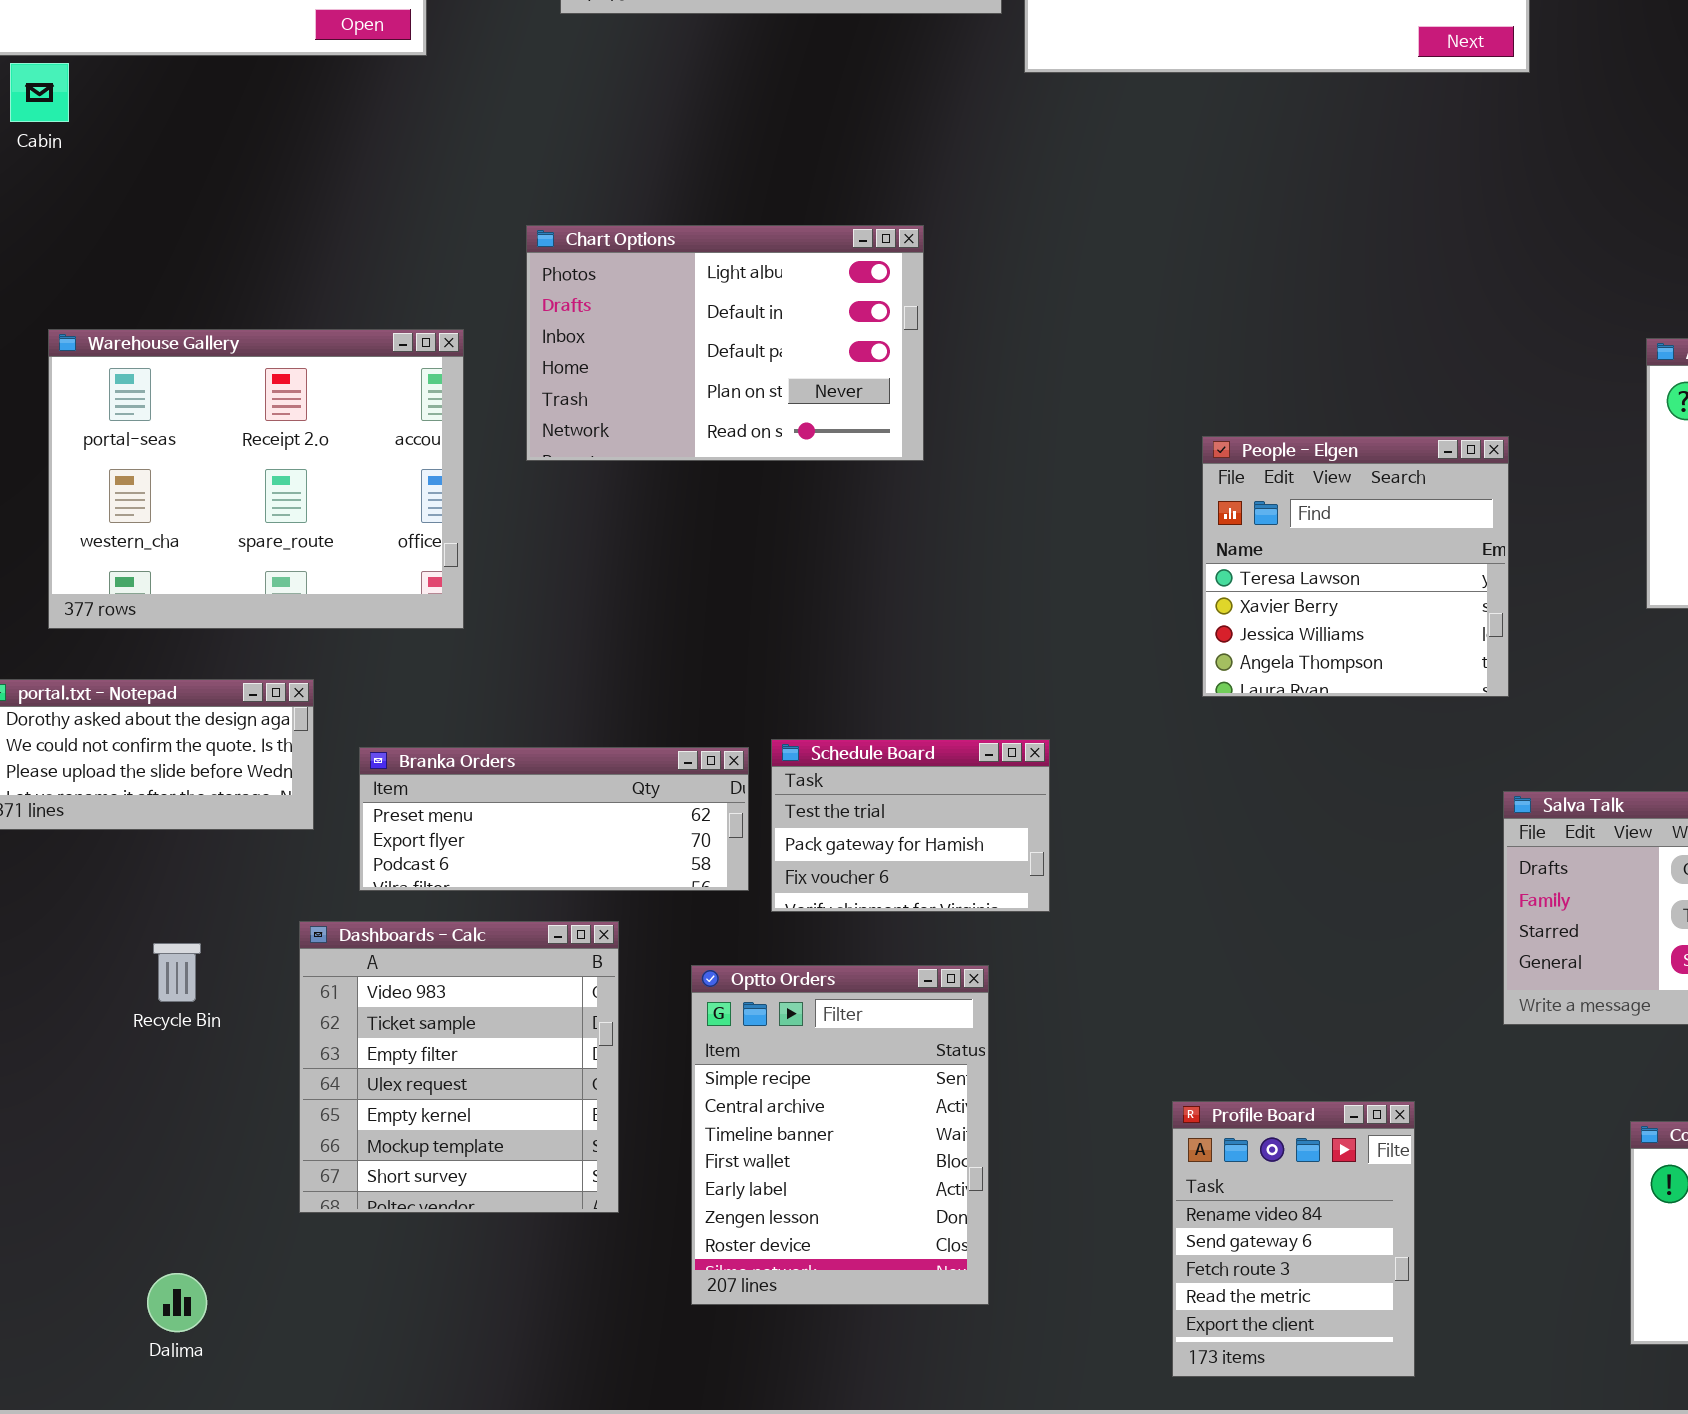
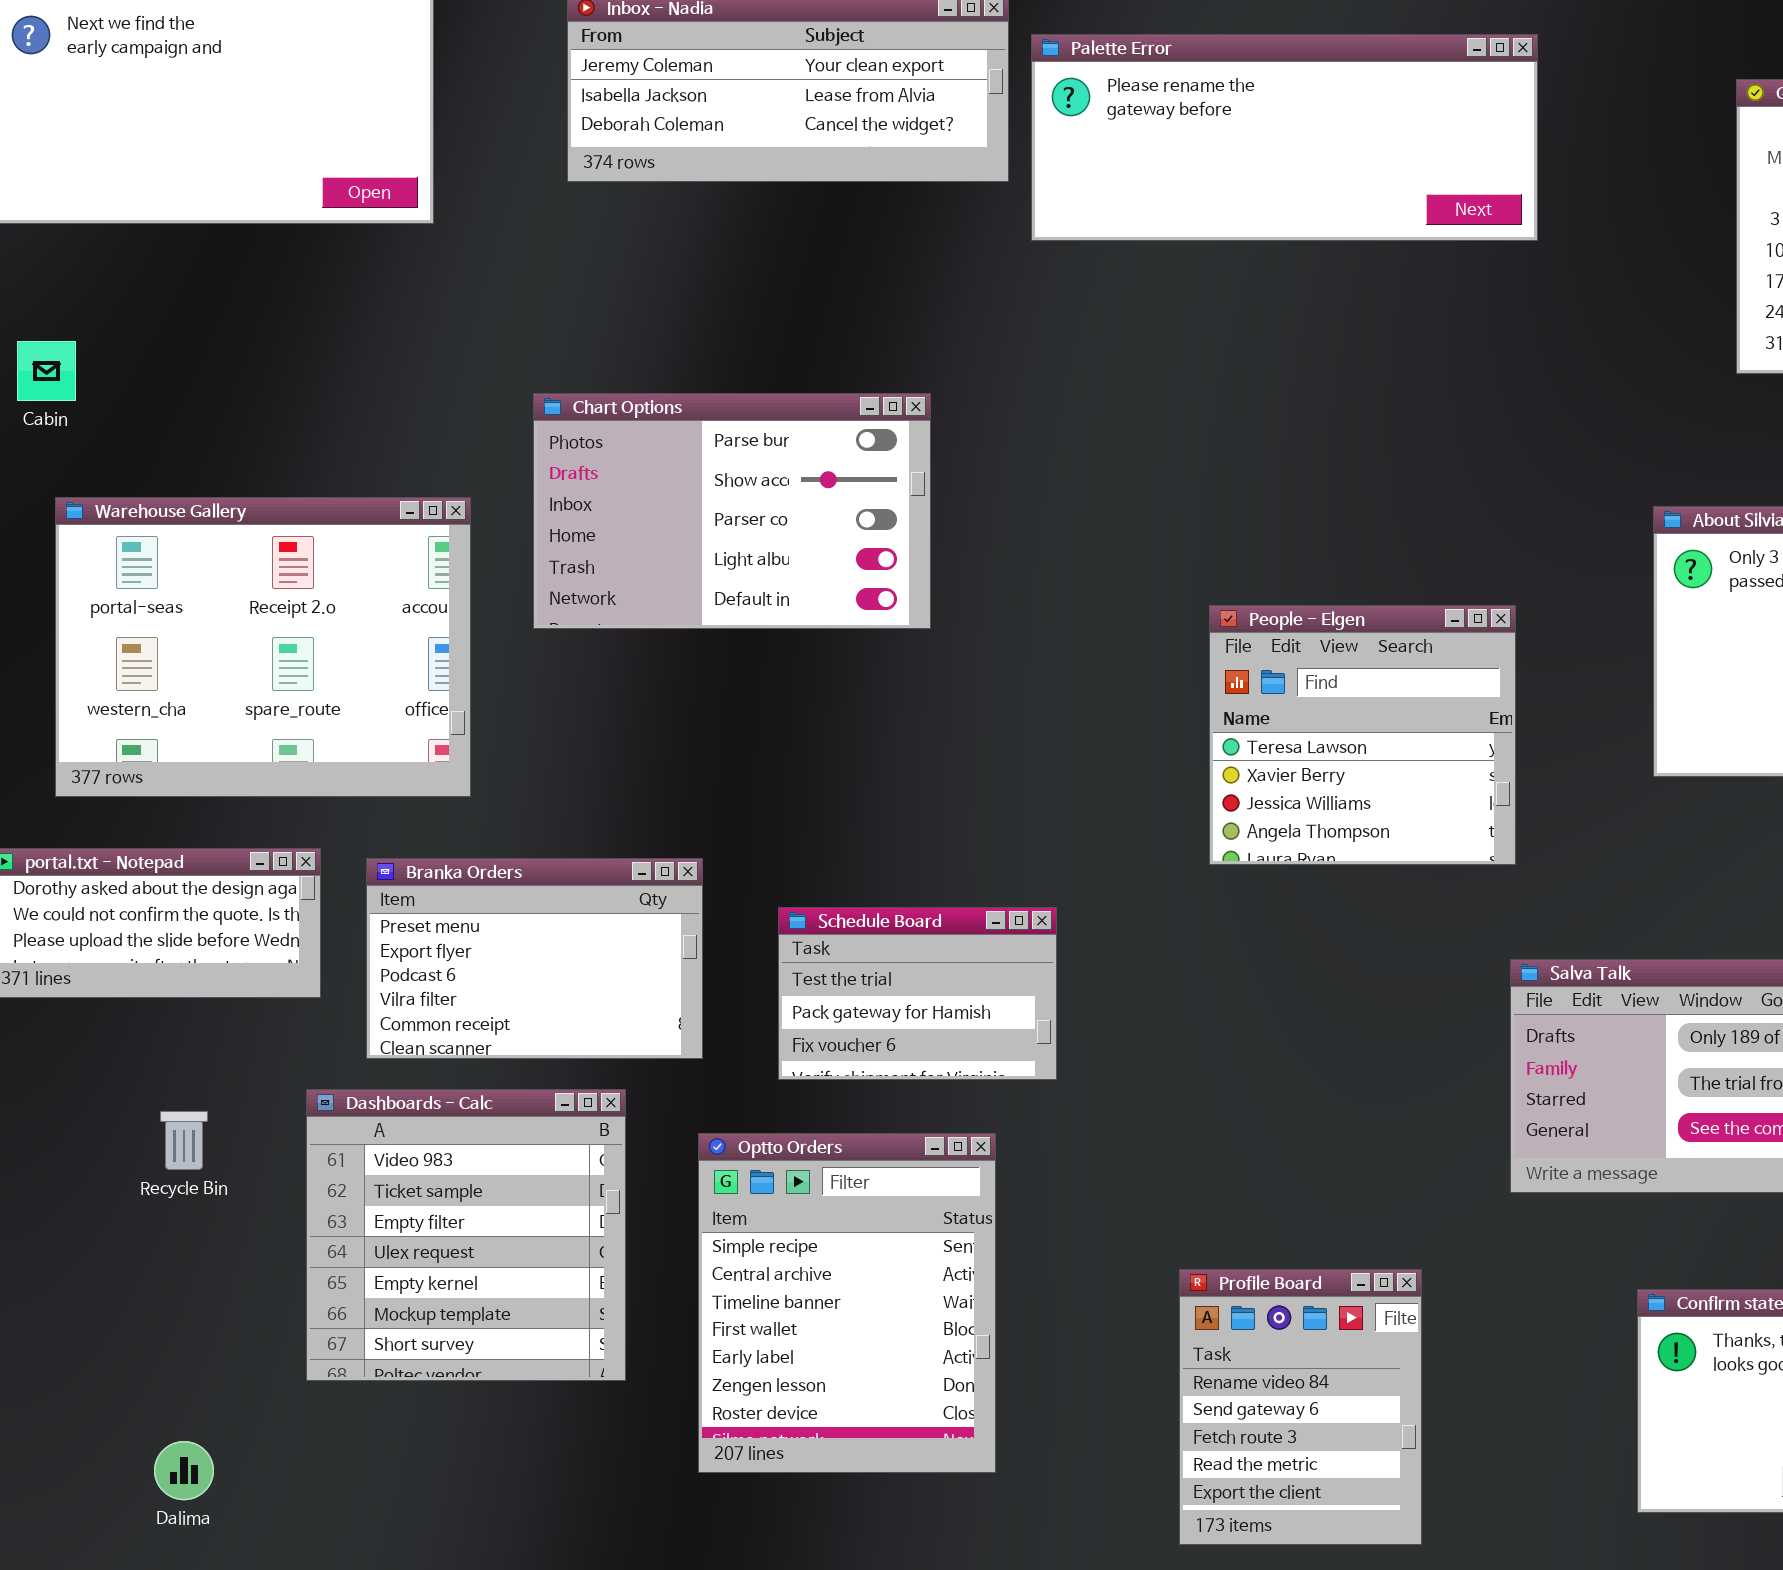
Cabin: [10,63,69,122] -> [17,341,76,401], moved
Chart Options: [526,225,924,461] -> [533,393,931,629], scrolled up 3 rows
Branka Orders: [359,747,749,891] -> [366,858,703,1059], resized

